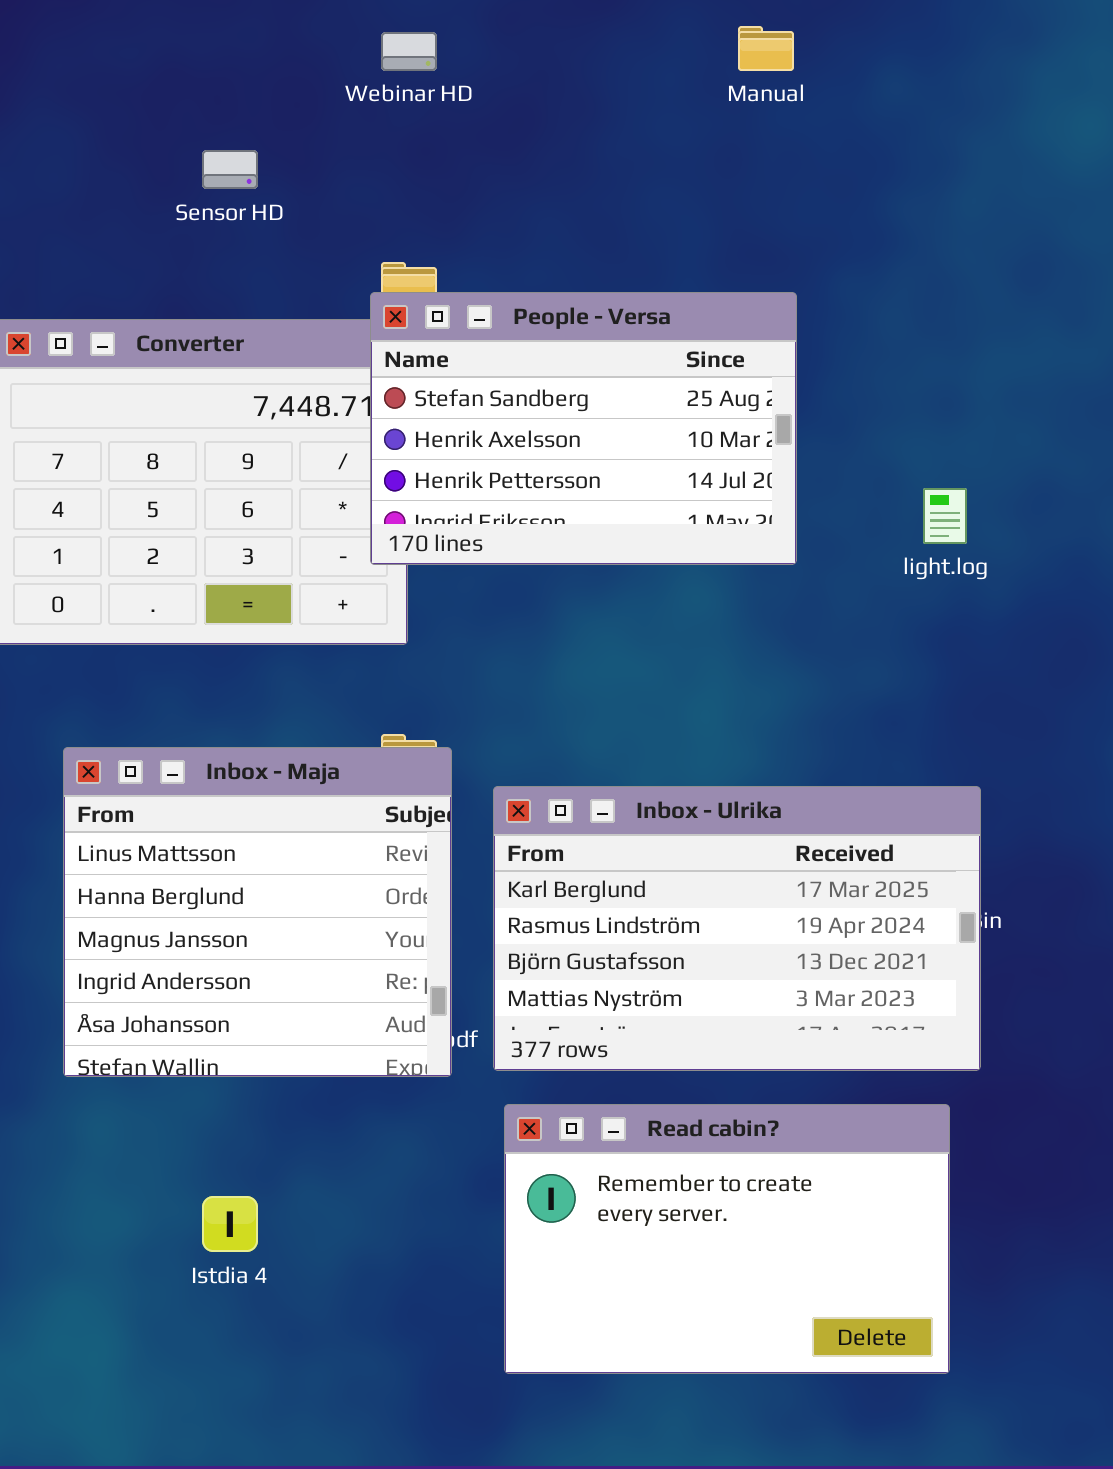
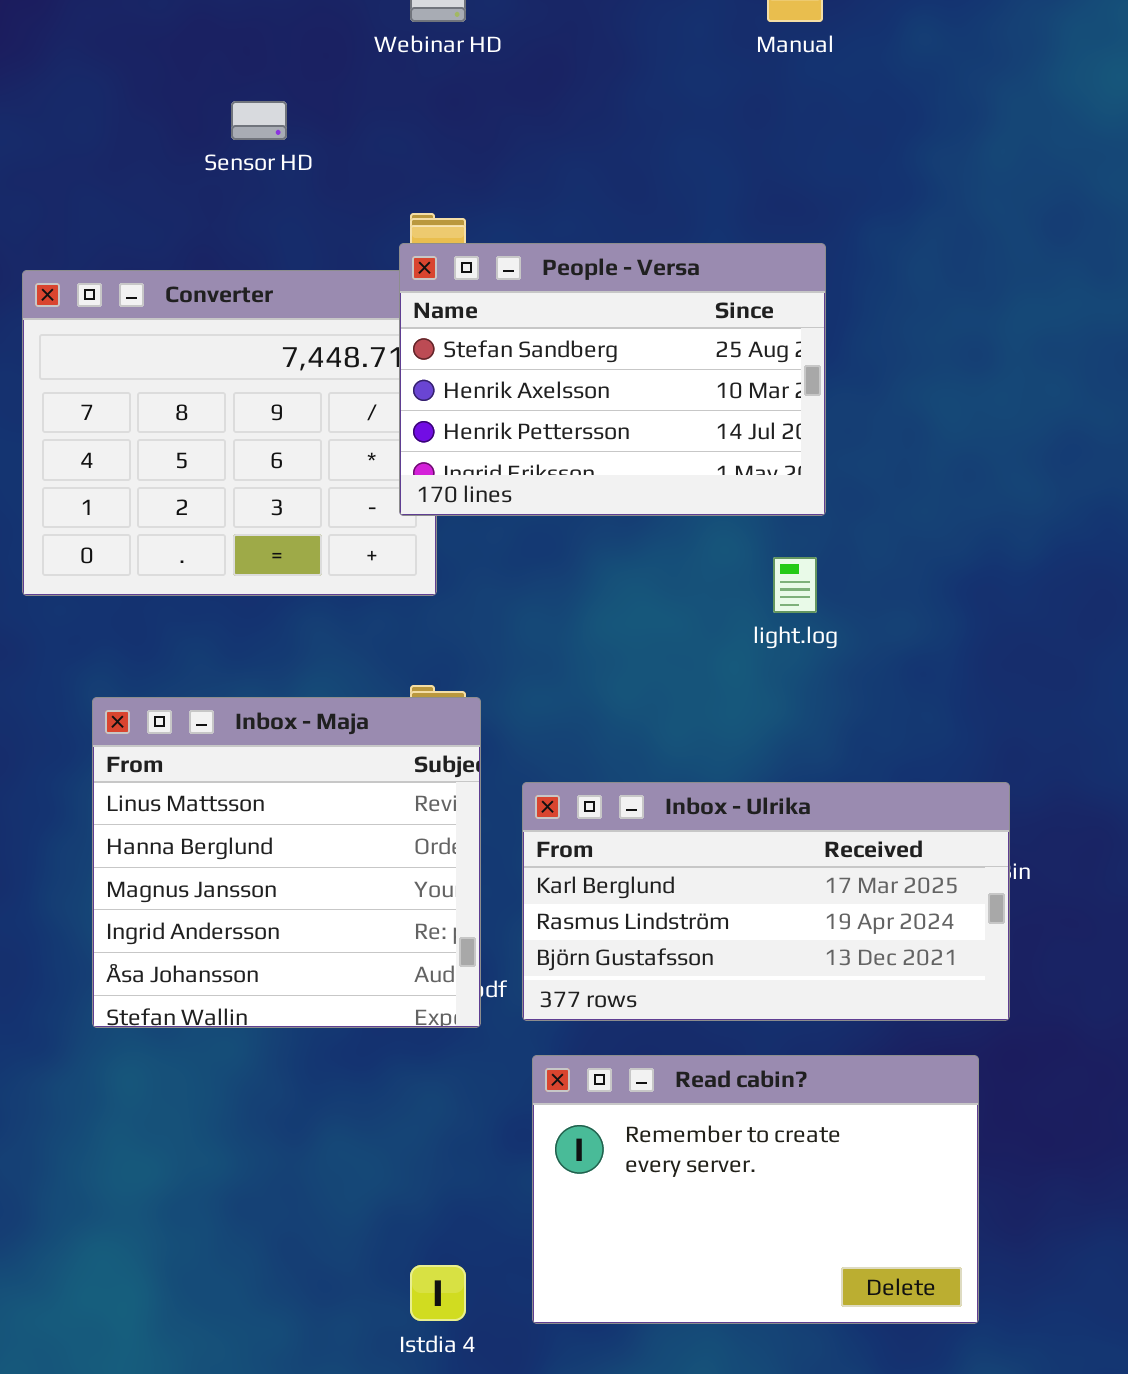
light.log: [923,488,967,544] -> [773,557,817,613], moved
Inbox - Ulrika: [493,786,981,1071] -> [522,782,1010,1021], resized
Istdia 4: [202,1196,258,1252] -> [410,1265,466,1321], moved

